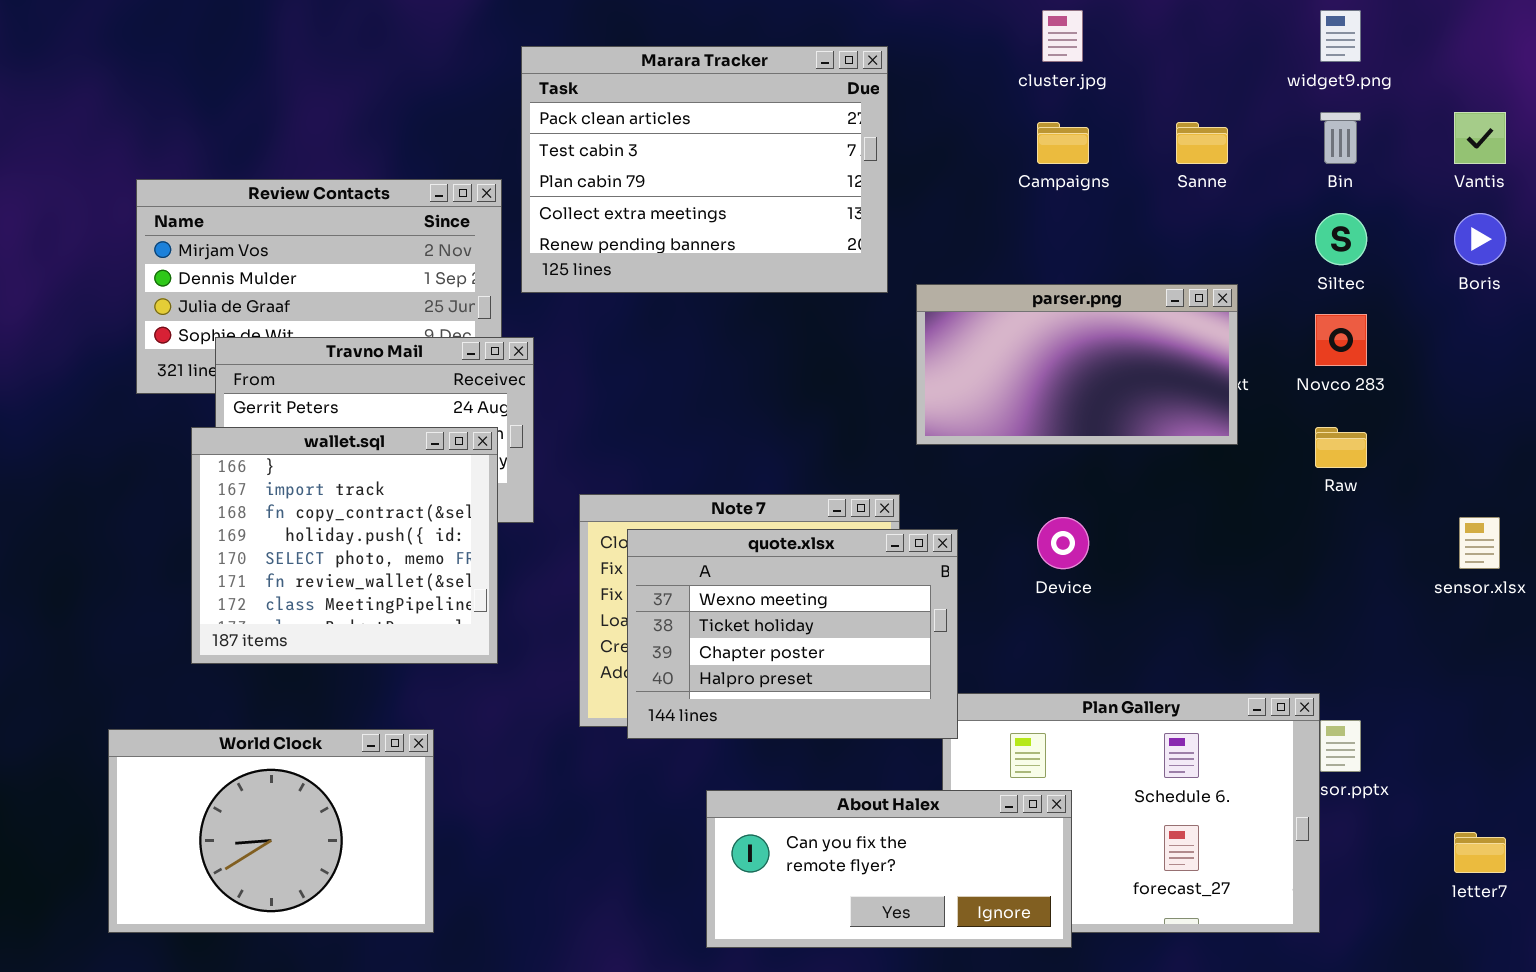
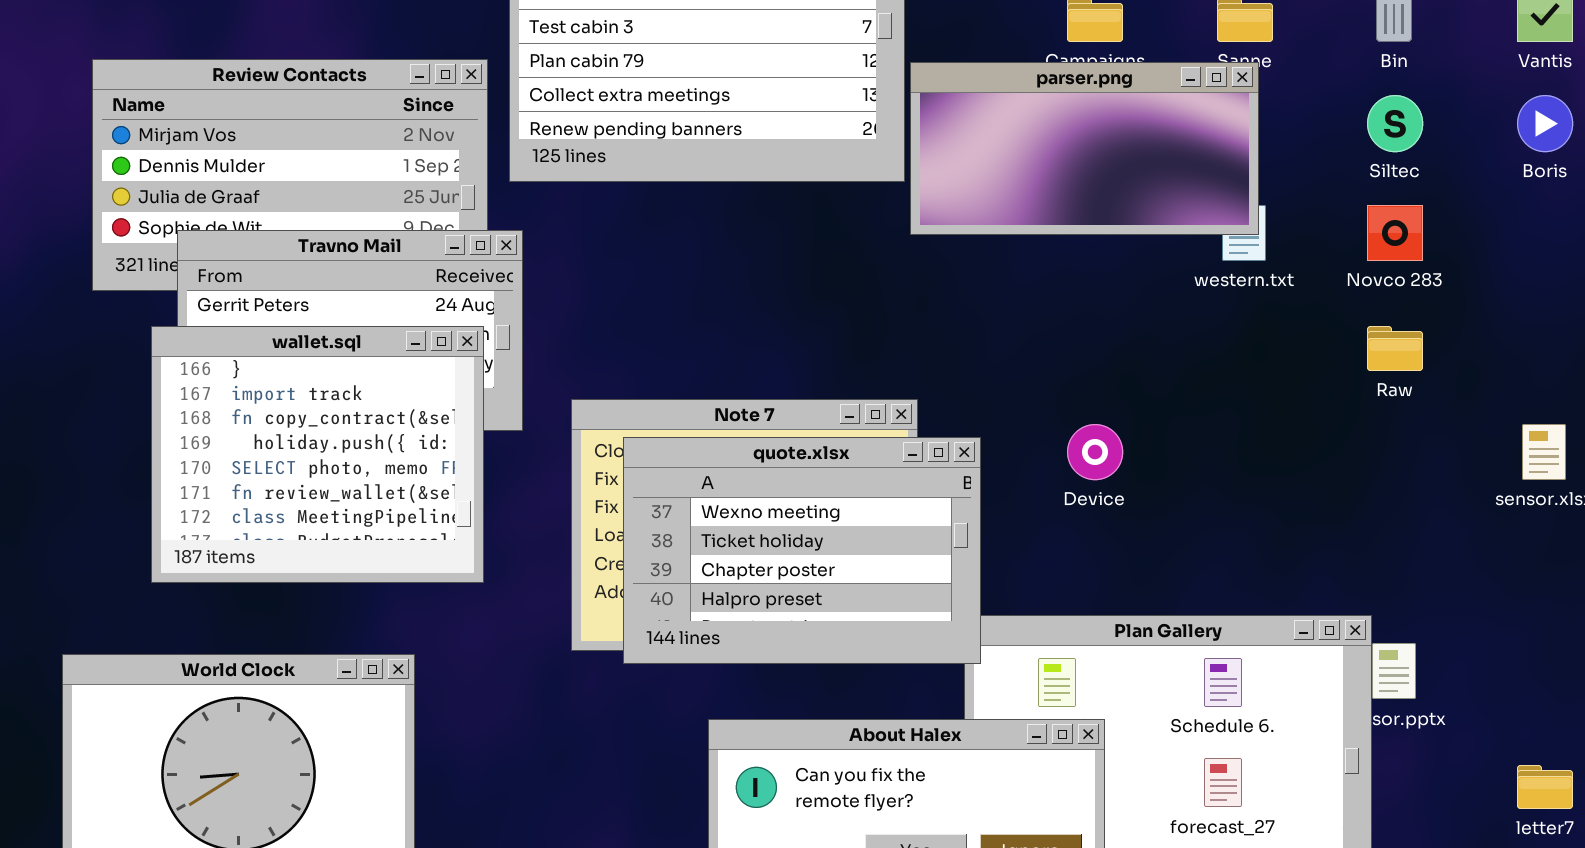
parser.png: [916,284,1238,445] -> [910,62,1259,235], moved

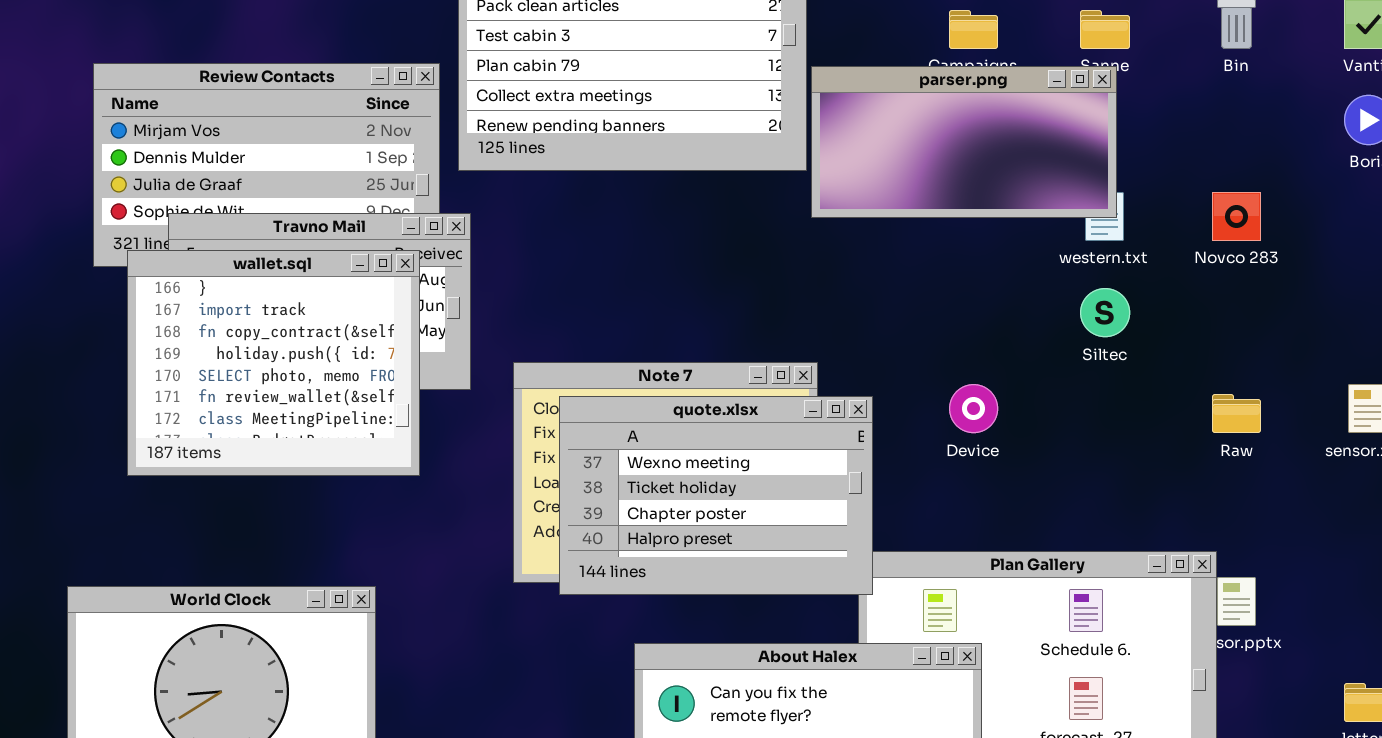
Siltec: [1367,95,1423,152] -> [1080,288,1130,337], moved
wallet.sql: [151,326,484,583] -> [127,250,420,476], moved
Raw: [1367,326,1423,371] -> [1212,394,1261,433], moved

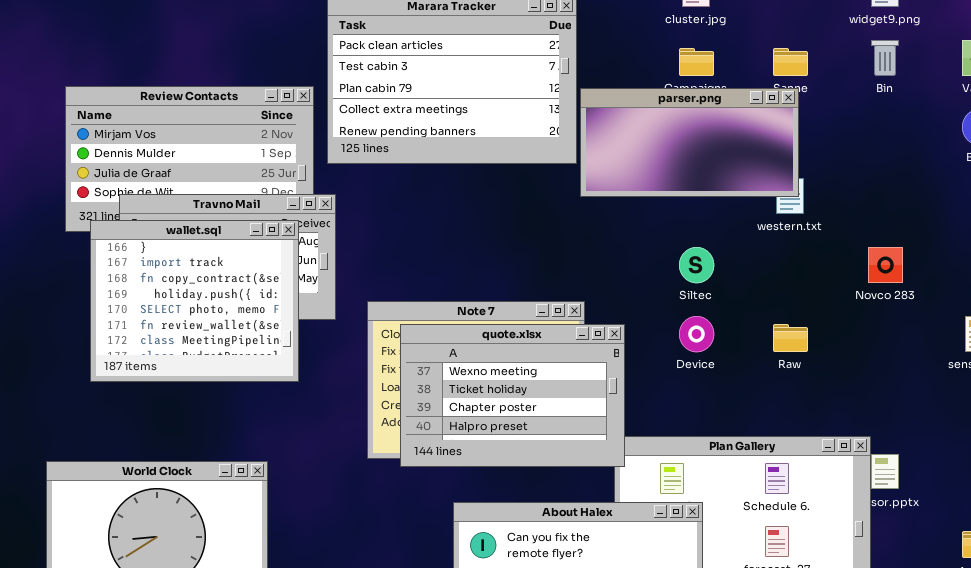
Novco 283: [1212,192,1261,241] -> [868,247,903,283], moved
Siltec: [1080,288,1130,337] -> [679,247,714,283], moved
Raw: [1212,394,1261,433] -> [773,324,808,352], moved

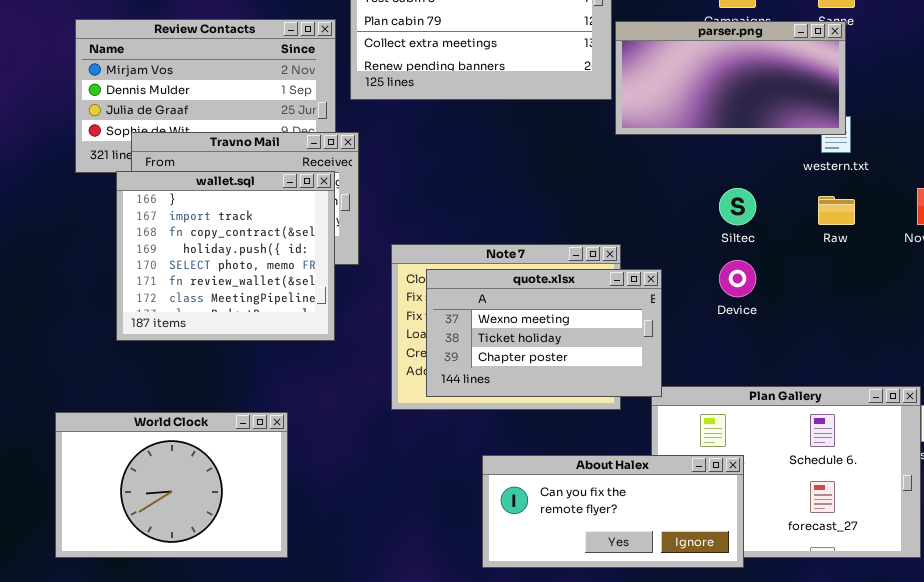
wallet.sql: [90,220,299,382] -> [116,171,335,341], moved
Raw: [773,324,808,352] -> [818,196,855,225], moved
quote.xlsx: [400,324,625,467] -> [426,269,662,397], resized

